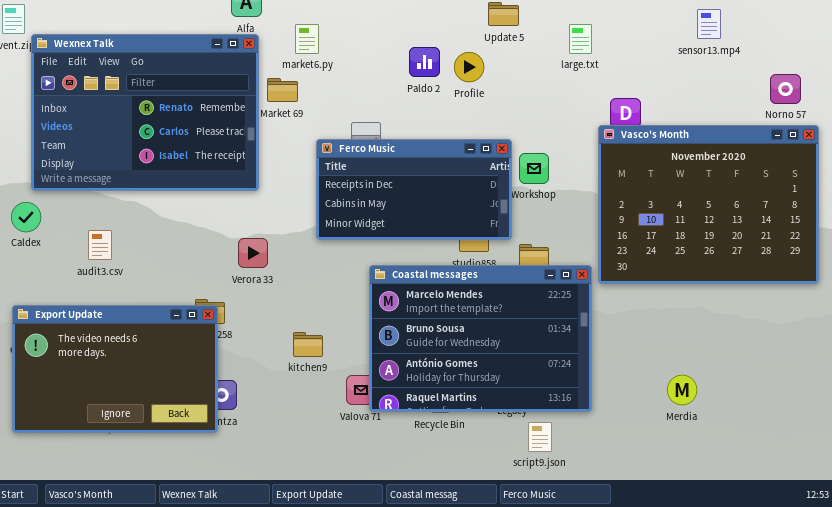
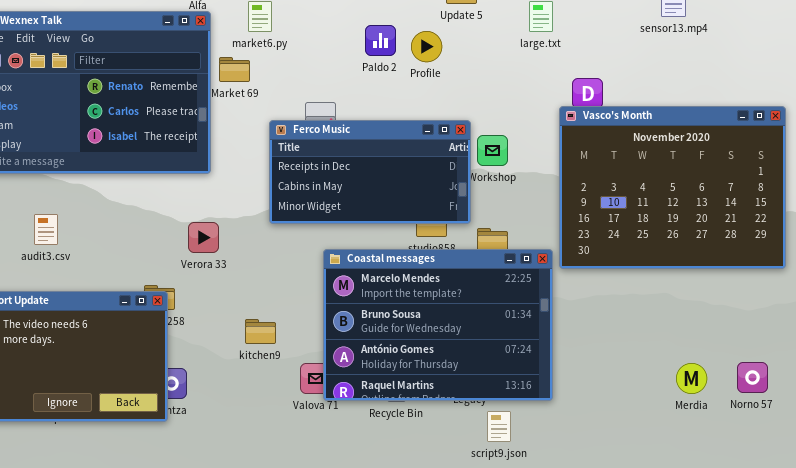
Norno 57: [770,74,801,104] -> [737,362,768,393], moved
Merdia: [667,375,697,405] -> [676,363,707,394], moved

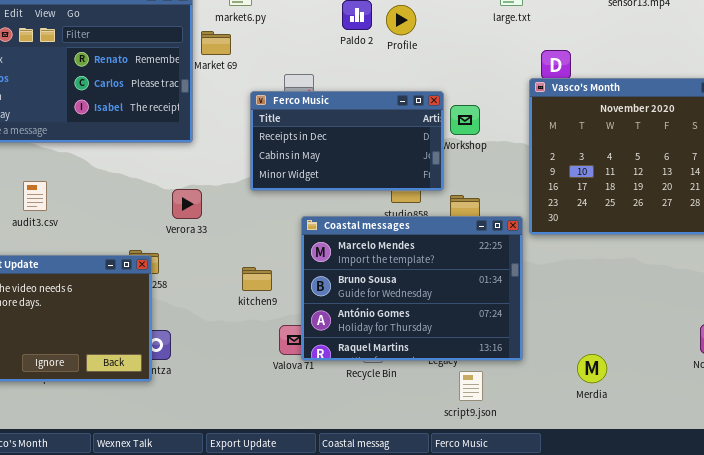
kitchen9: [245,319,276,344] -> [242,267,272,291], moved
Merdia: [676,363,707,394] -> [577,354,607,383], moved

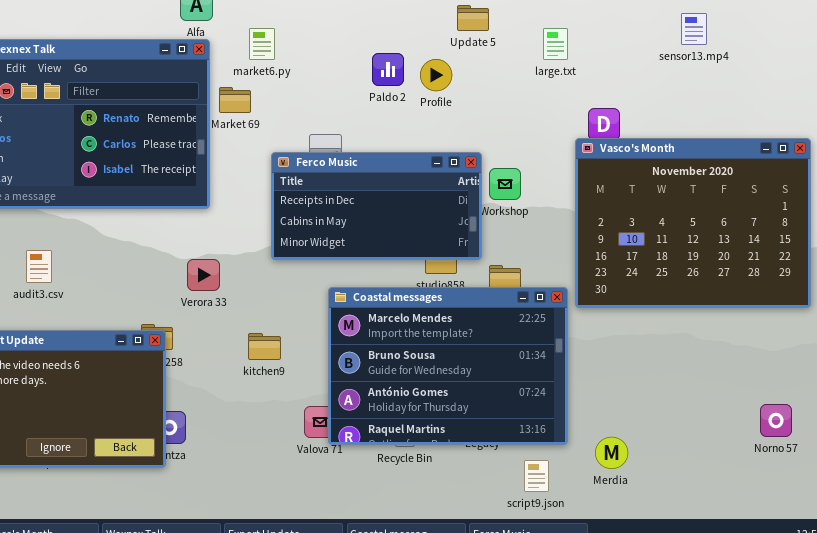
kitchen9: [242,267,272,291] -> [248,333,281,360], moved
Merdia: [577,354,607,383] -> [595,437,628,469], moved
script9.json: [459,371,483,401] -> [524,460,549,492], moved

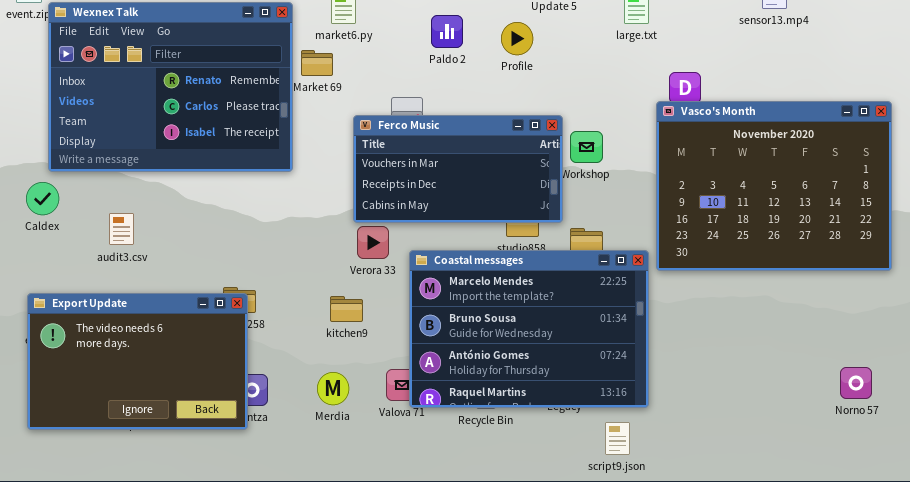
Paldo 2: [372,53,404,86] -> [431,15,463,48], moved
Ferco Music: [271,152,482,260] -> [353,115,563,223], scrolled up 1 row
Verora 33: [187,259,220,291] -> [357,226,389,259], moved
Merdia: [595,437,628,469] -> [317,372,349,405], moved

